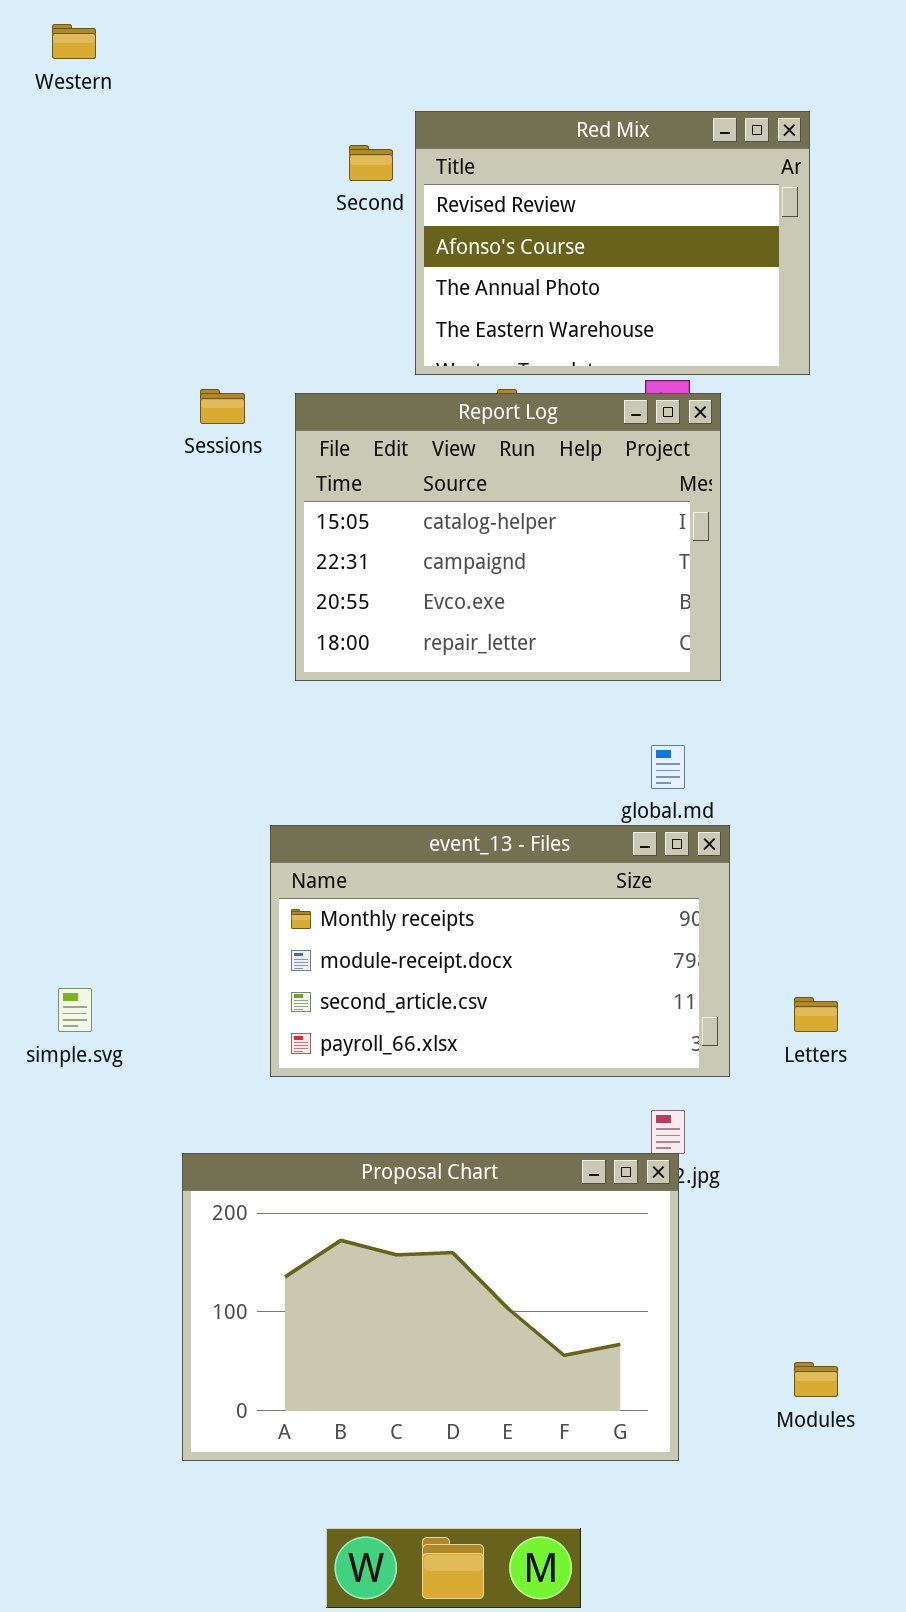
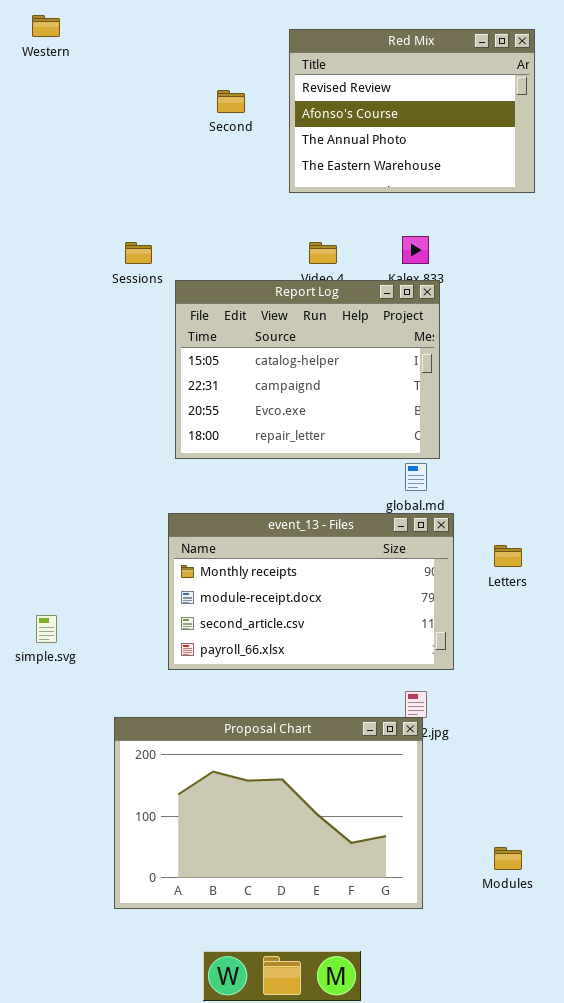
Red Mix: [415,111,810,375] -> [289,29,535,193], moved
Report Log: [295,393,721,681] -> [175,280,440,459], moved
Letters: [794,997,838,1032] -> [494,545,522,567], moved

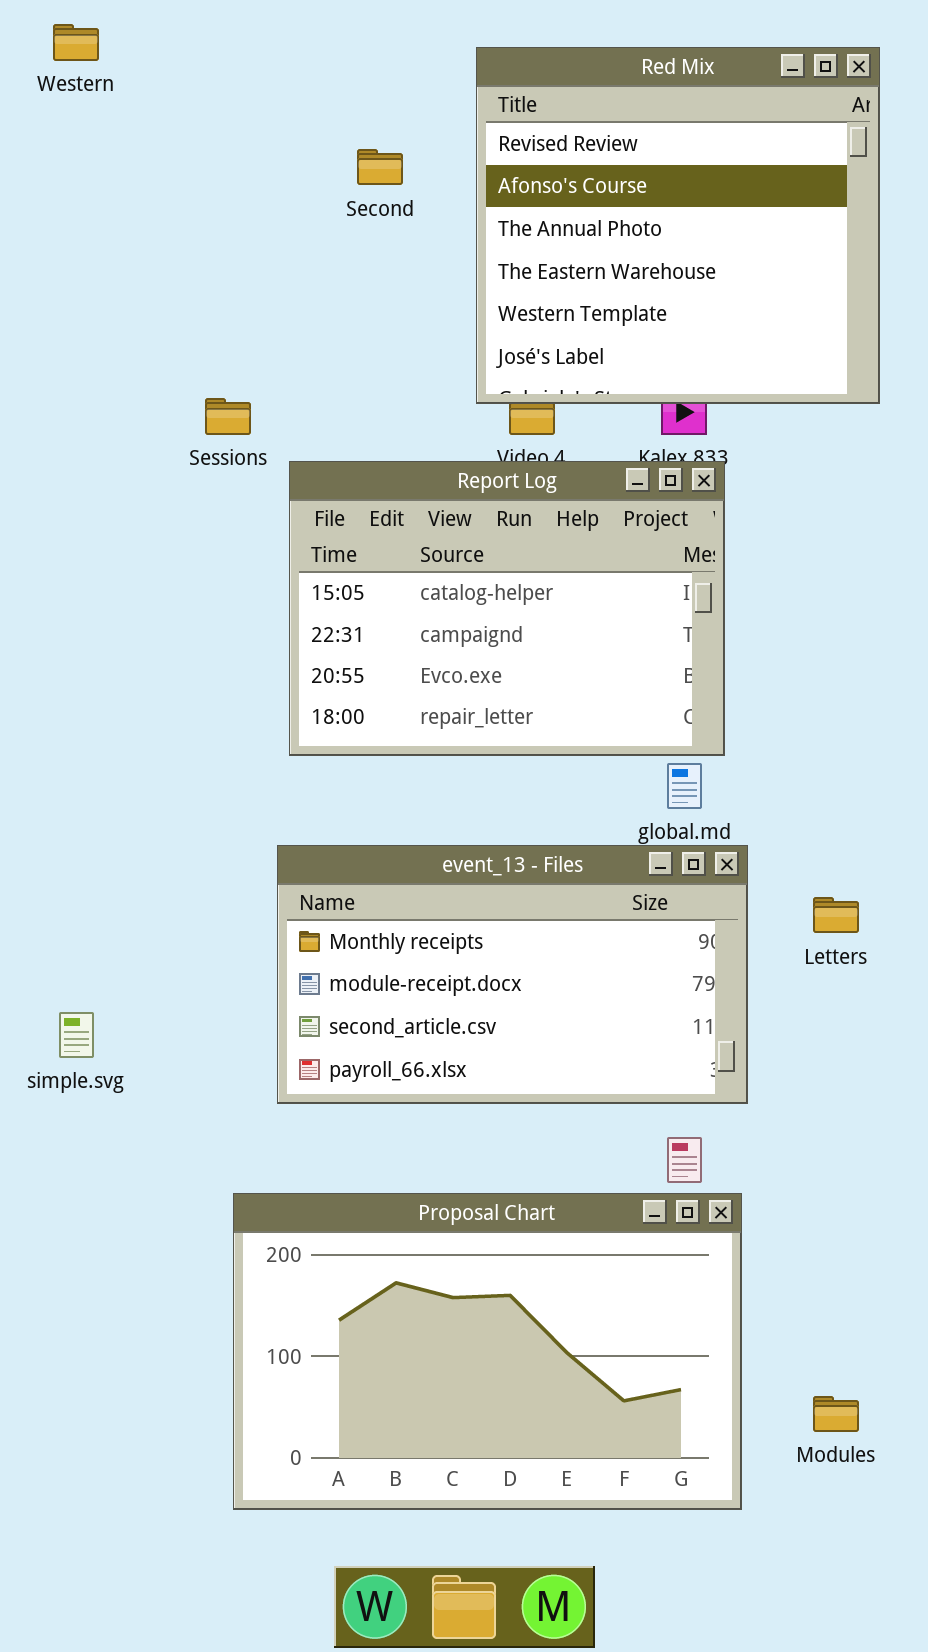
Red Mix: [289,29,535,193] -> [476,47,880,404], resized
Proposal Chart: [114,717,423,909] -> [233,1193,742,1510], moved

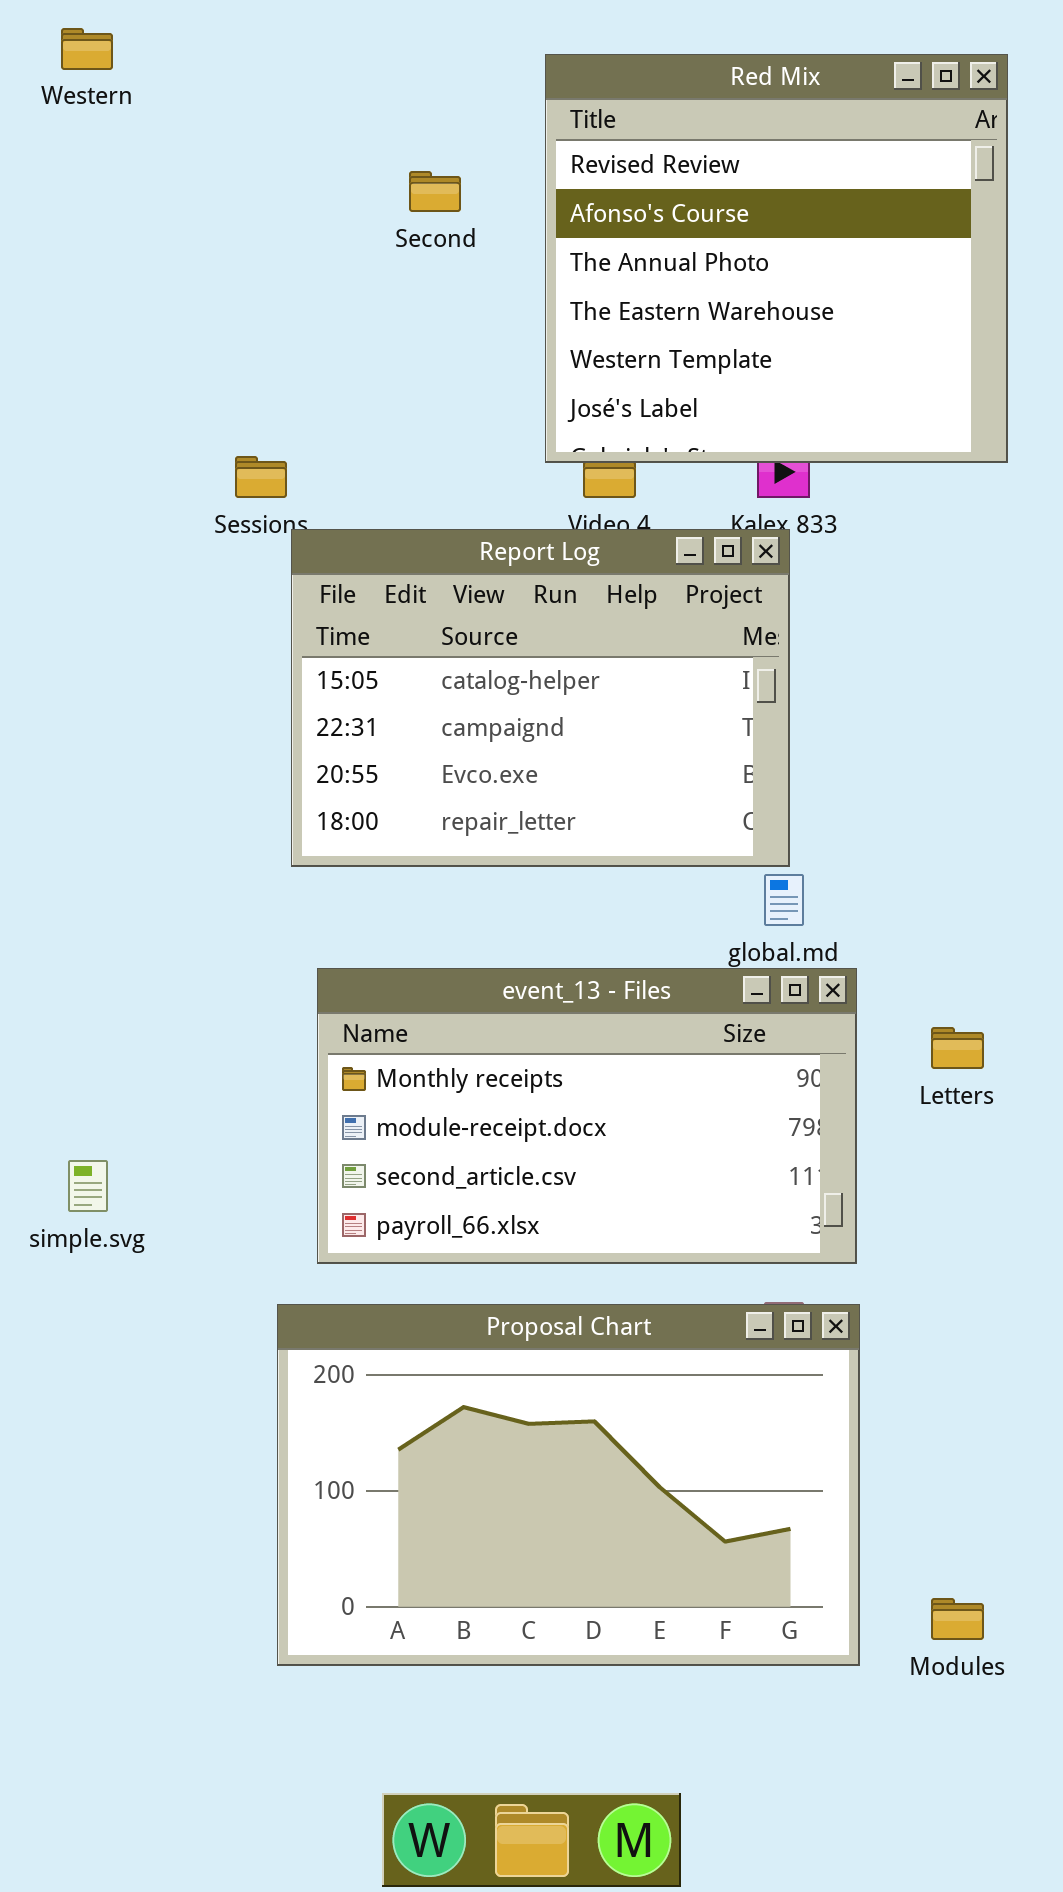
Report Log: [289,461,725,756] -> [291,529,790,867], moved
Proposal Chart: [233,1193,742,1510] -> [277,1304,860,1666], moved

